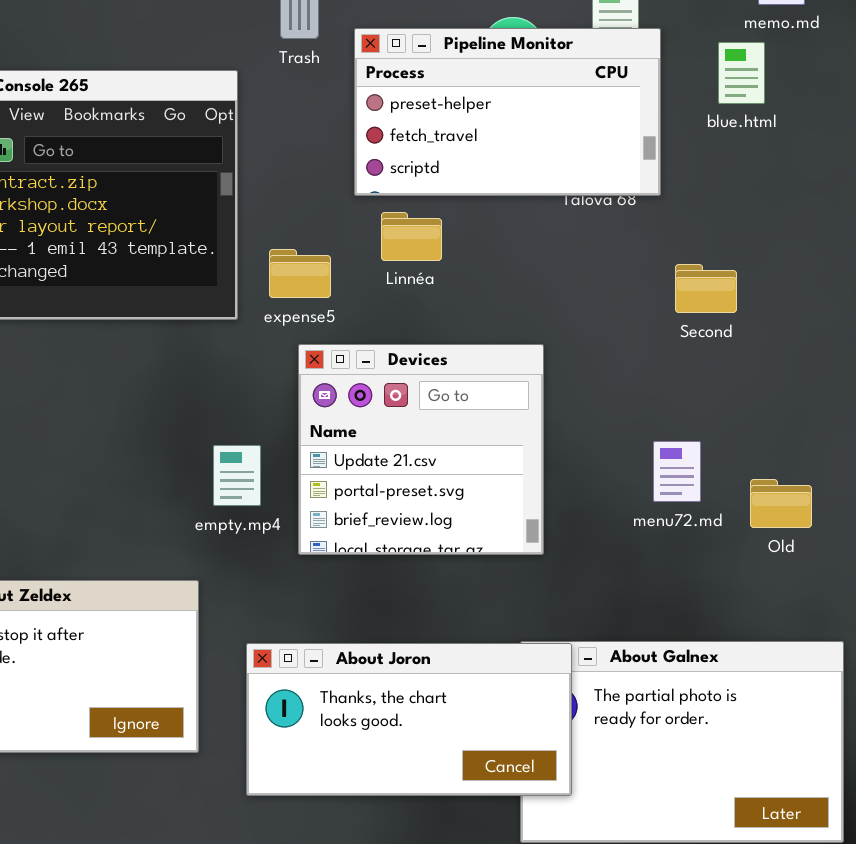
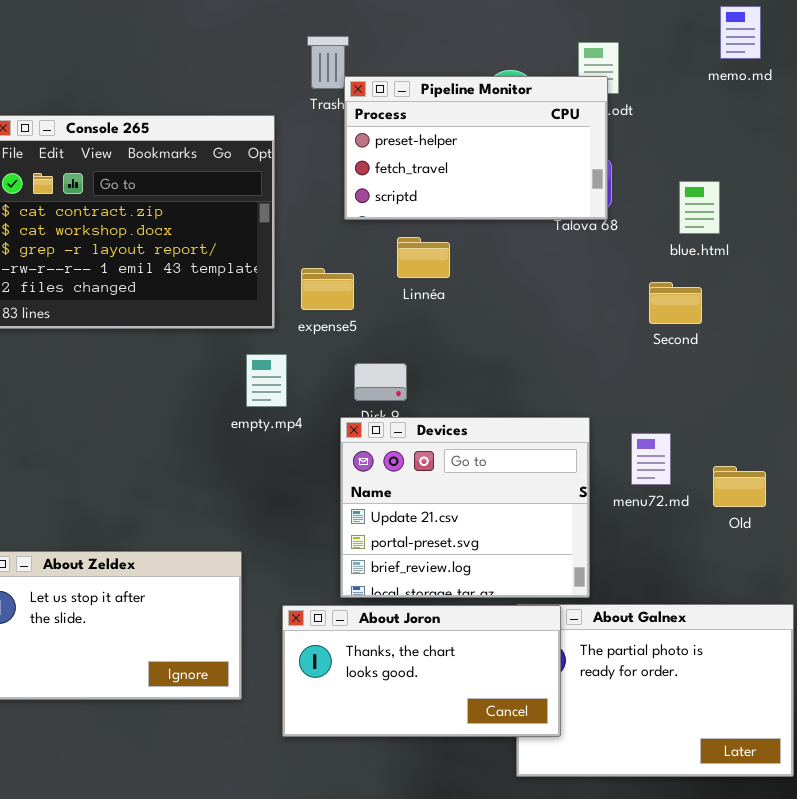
Pipeline Monitor: [354,28,661,196] -> [344,76,608,220], moved
blue.html: [718,42,765,104] -> [679,181,720,234], moved
Devices: [298,344,544,555] -> [340,417,590,598], moved, resized
empty.mp4: [213,445,261,506] -> [246,354,287,407], moved

